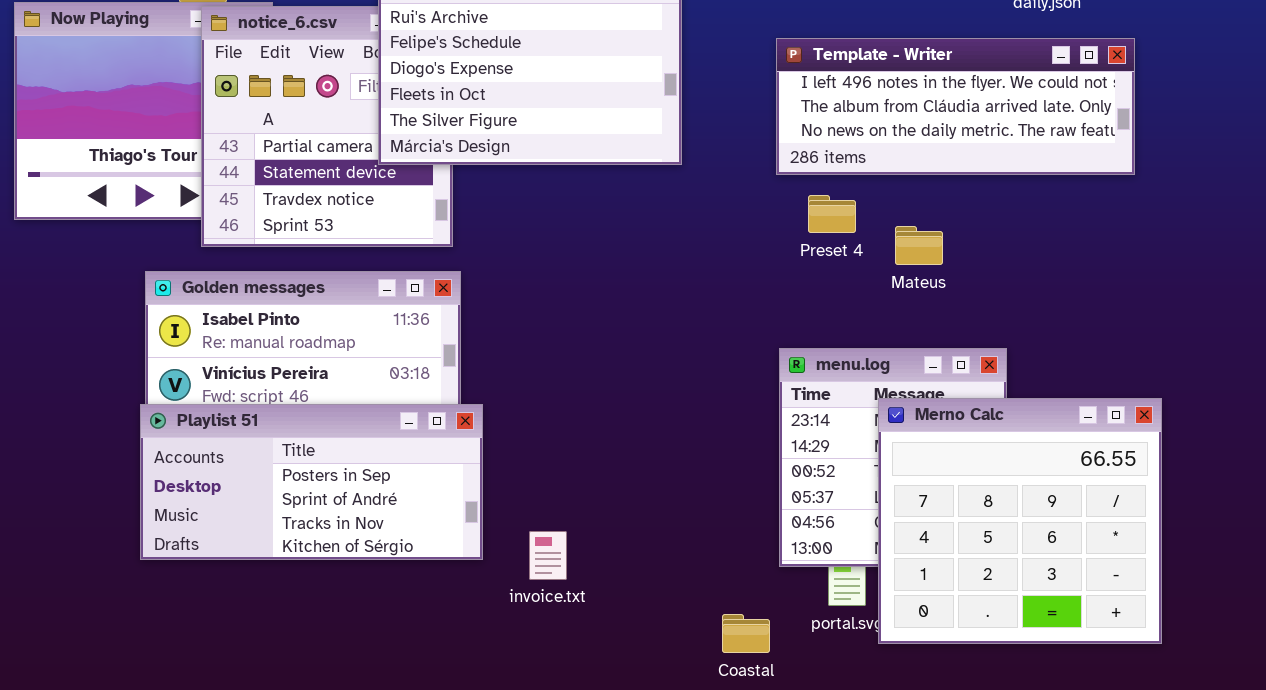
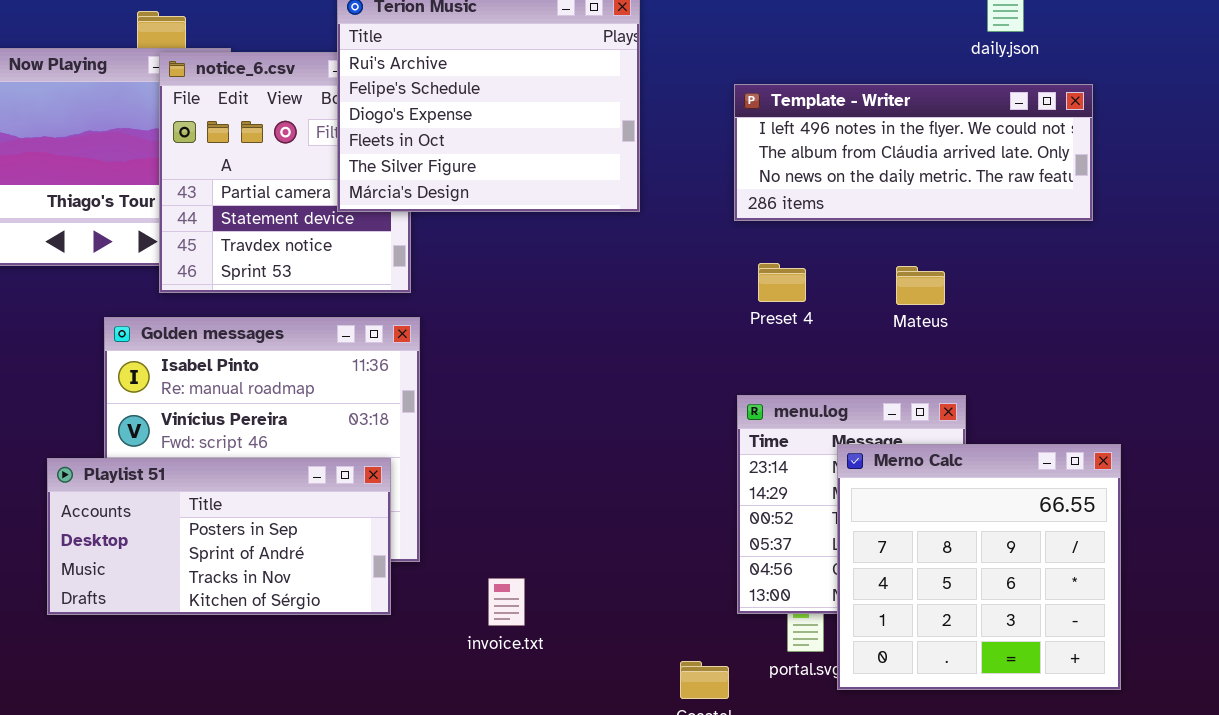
Preset 4: [808,195,856,233] -> [758,263,806,302], moved
Mateus: [895,226,943,265] -> [896,266,945,305], moved
Playlist 51: [140,404,483,560] -> [47,458,391,615], moved

